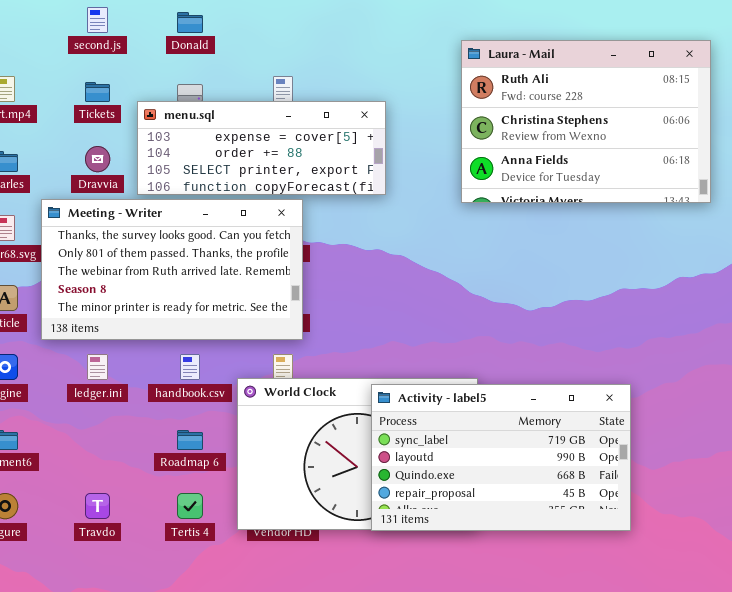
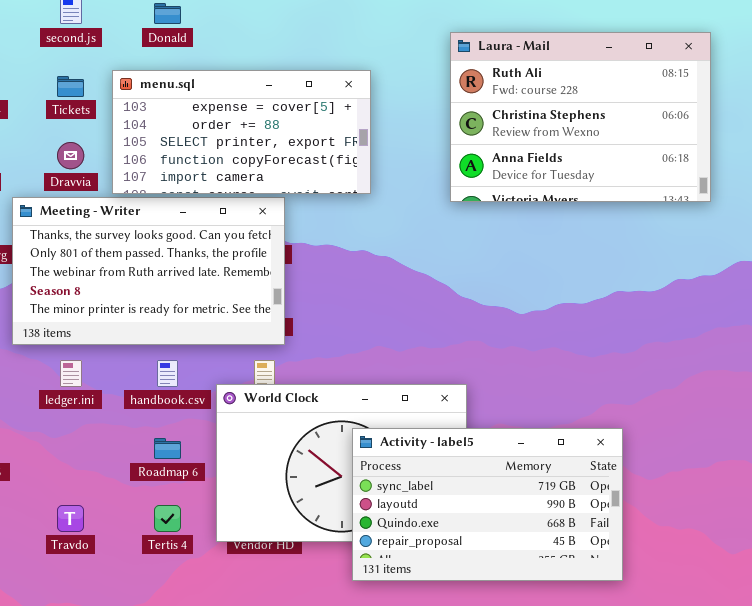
menu.sql: [137,101,386,195] -> [112,70,371,194], resized
Activity - label5: [371,384,631,531] -> [352,428,623,581], moved

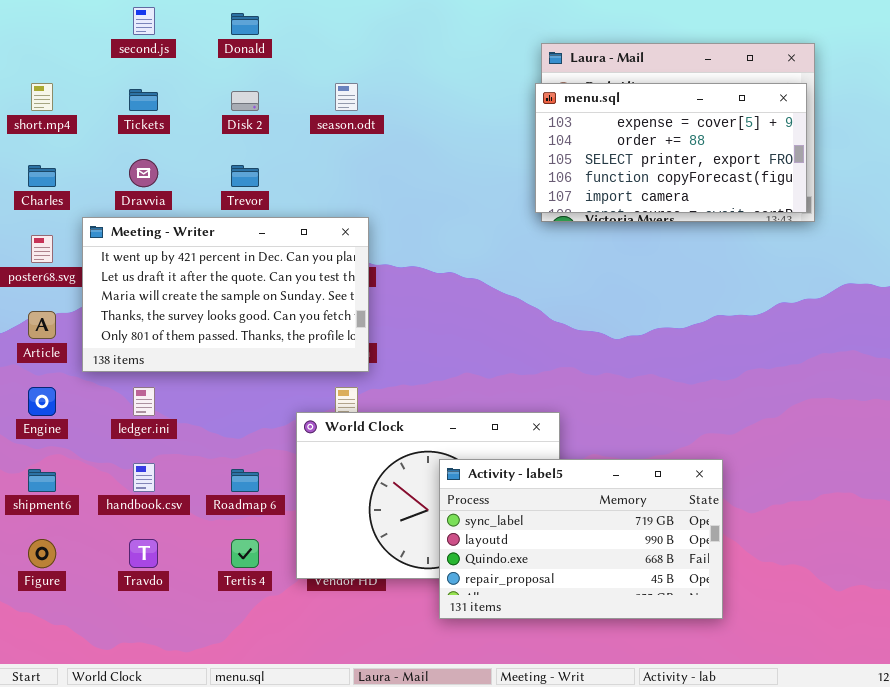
menu.sql: [112,70,371,194] -> [535,83,807,213], moved
Meeting - Writer: [12,197,285,345] -> [82,217,369,372], scrolled up 3 rows
handbook.csv: [157,360,178,387] -> [133,463,155,492], moved

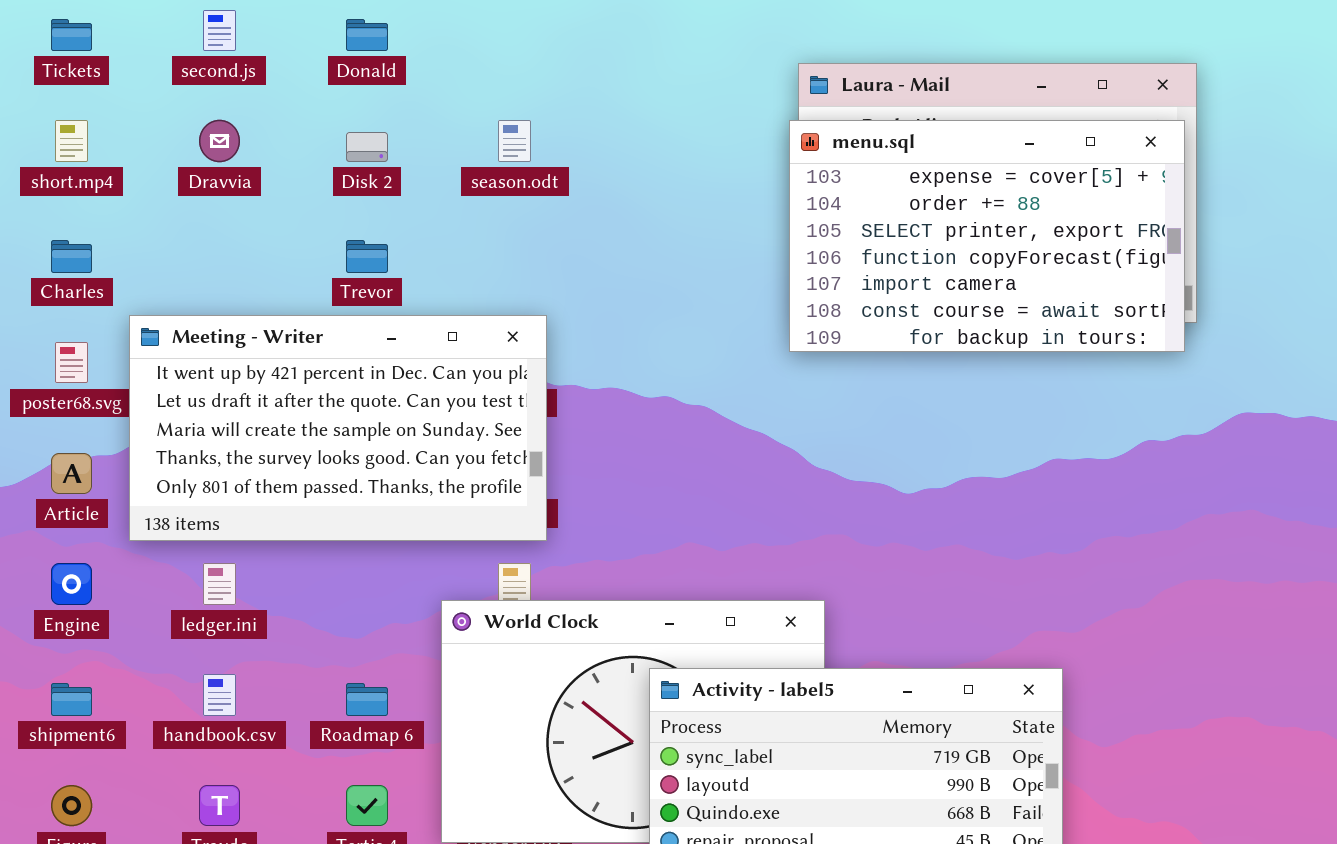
menu.sql: [535,83,807,213] -> [789,120,1185,352], resized
Tickets: [129,89,158,111] -> [51,19,92,51], moved
Dravvia: [129,159,158,187] -> [199,120,240,162], moved

